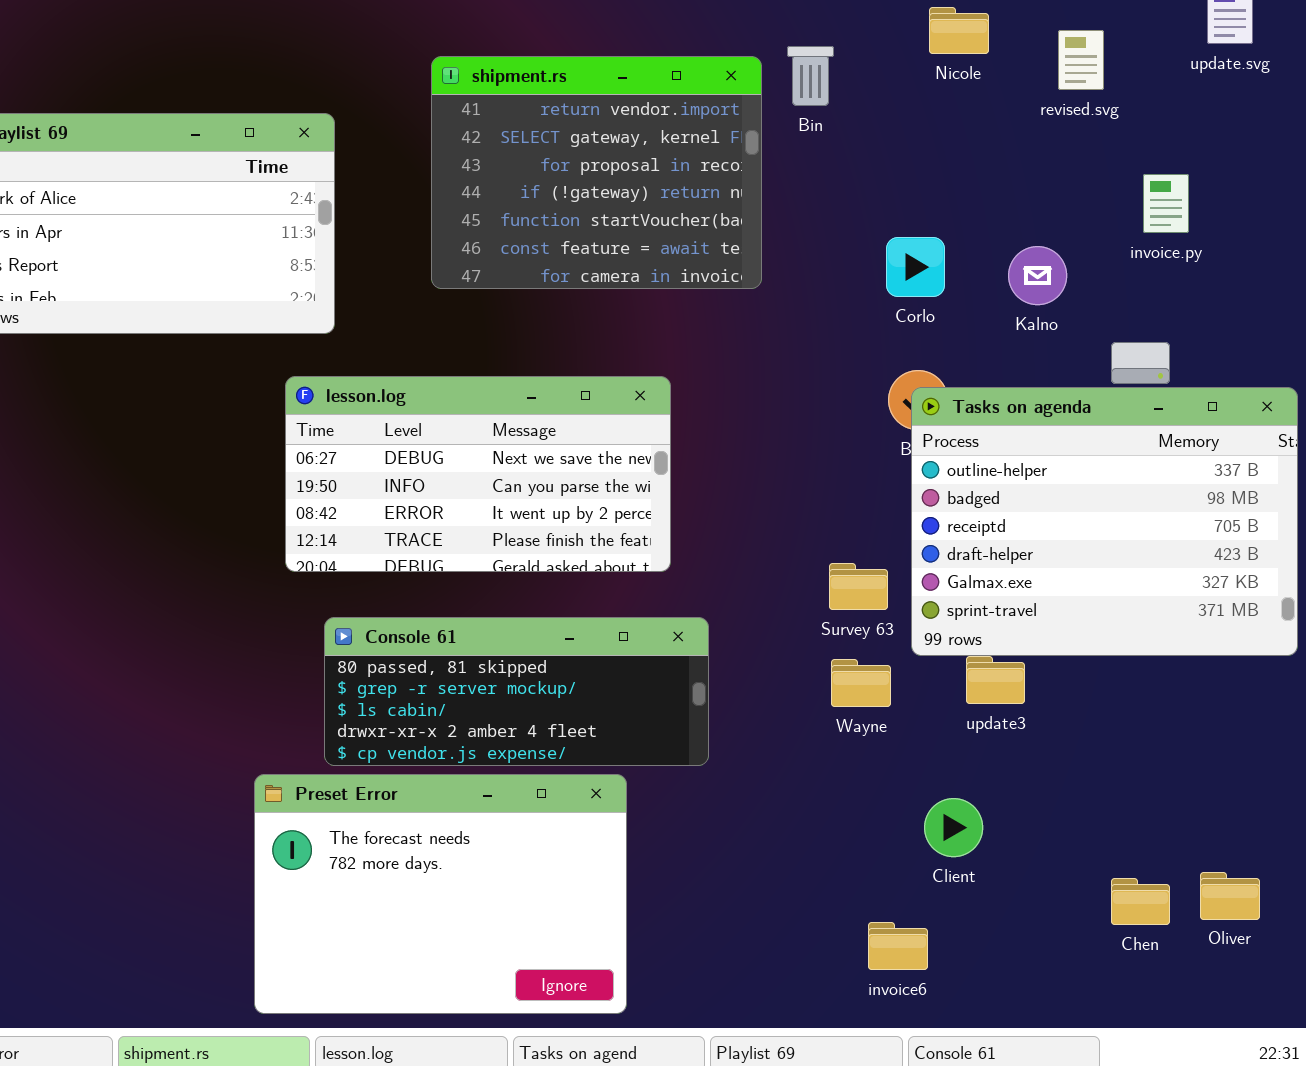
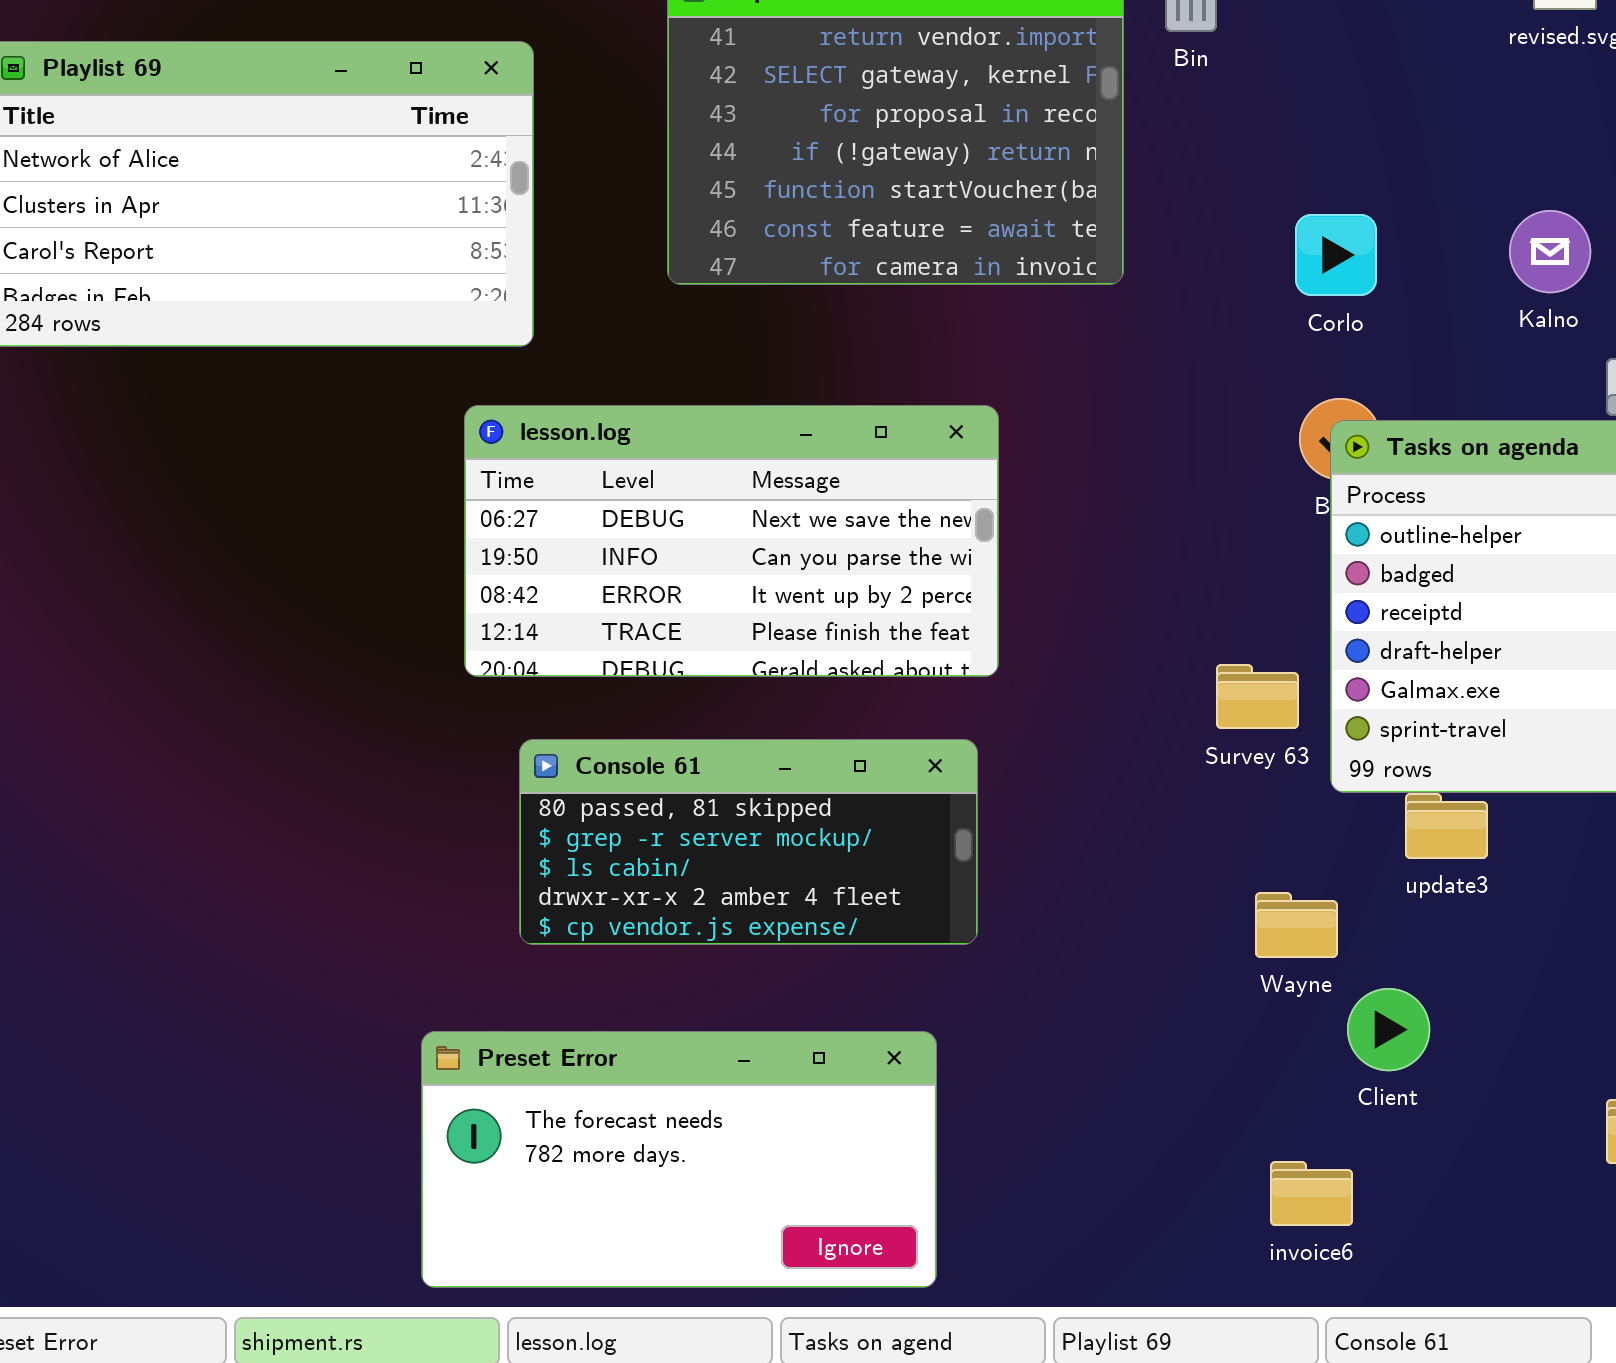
Kalno: [1008,246,1067,305] -> [1509,210,1591,293], moved
Console 61: [324,617,709,766] -> [519,739,978,945], resized
Wayne: [831,659,891,707] -> [1255,892,1338,958], moved
Preset Error: [254,774,627,1014] -> [421,1031,937,1288], resized

